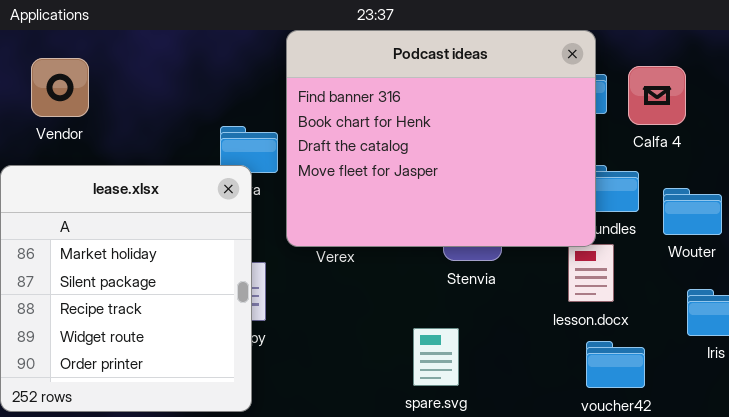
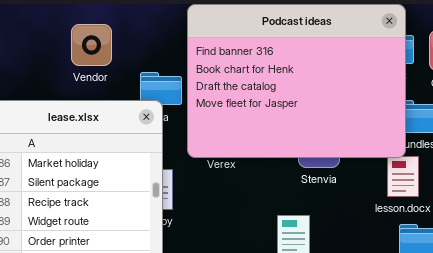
Vendor: [31,58,89,117] -> [71,24,112,66], moved

